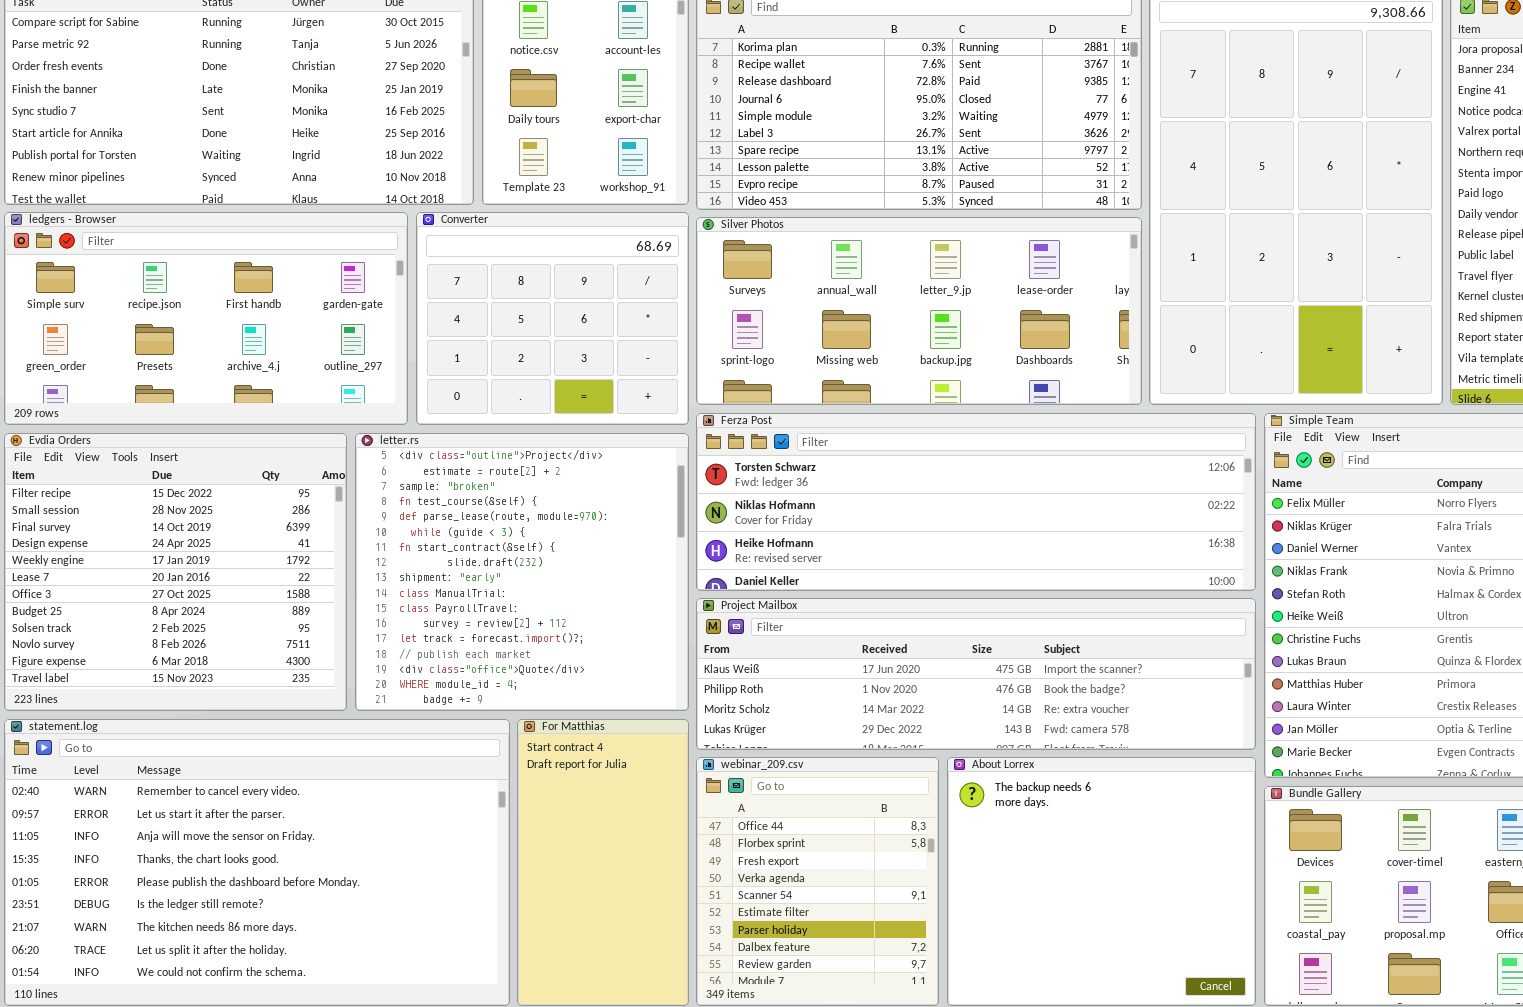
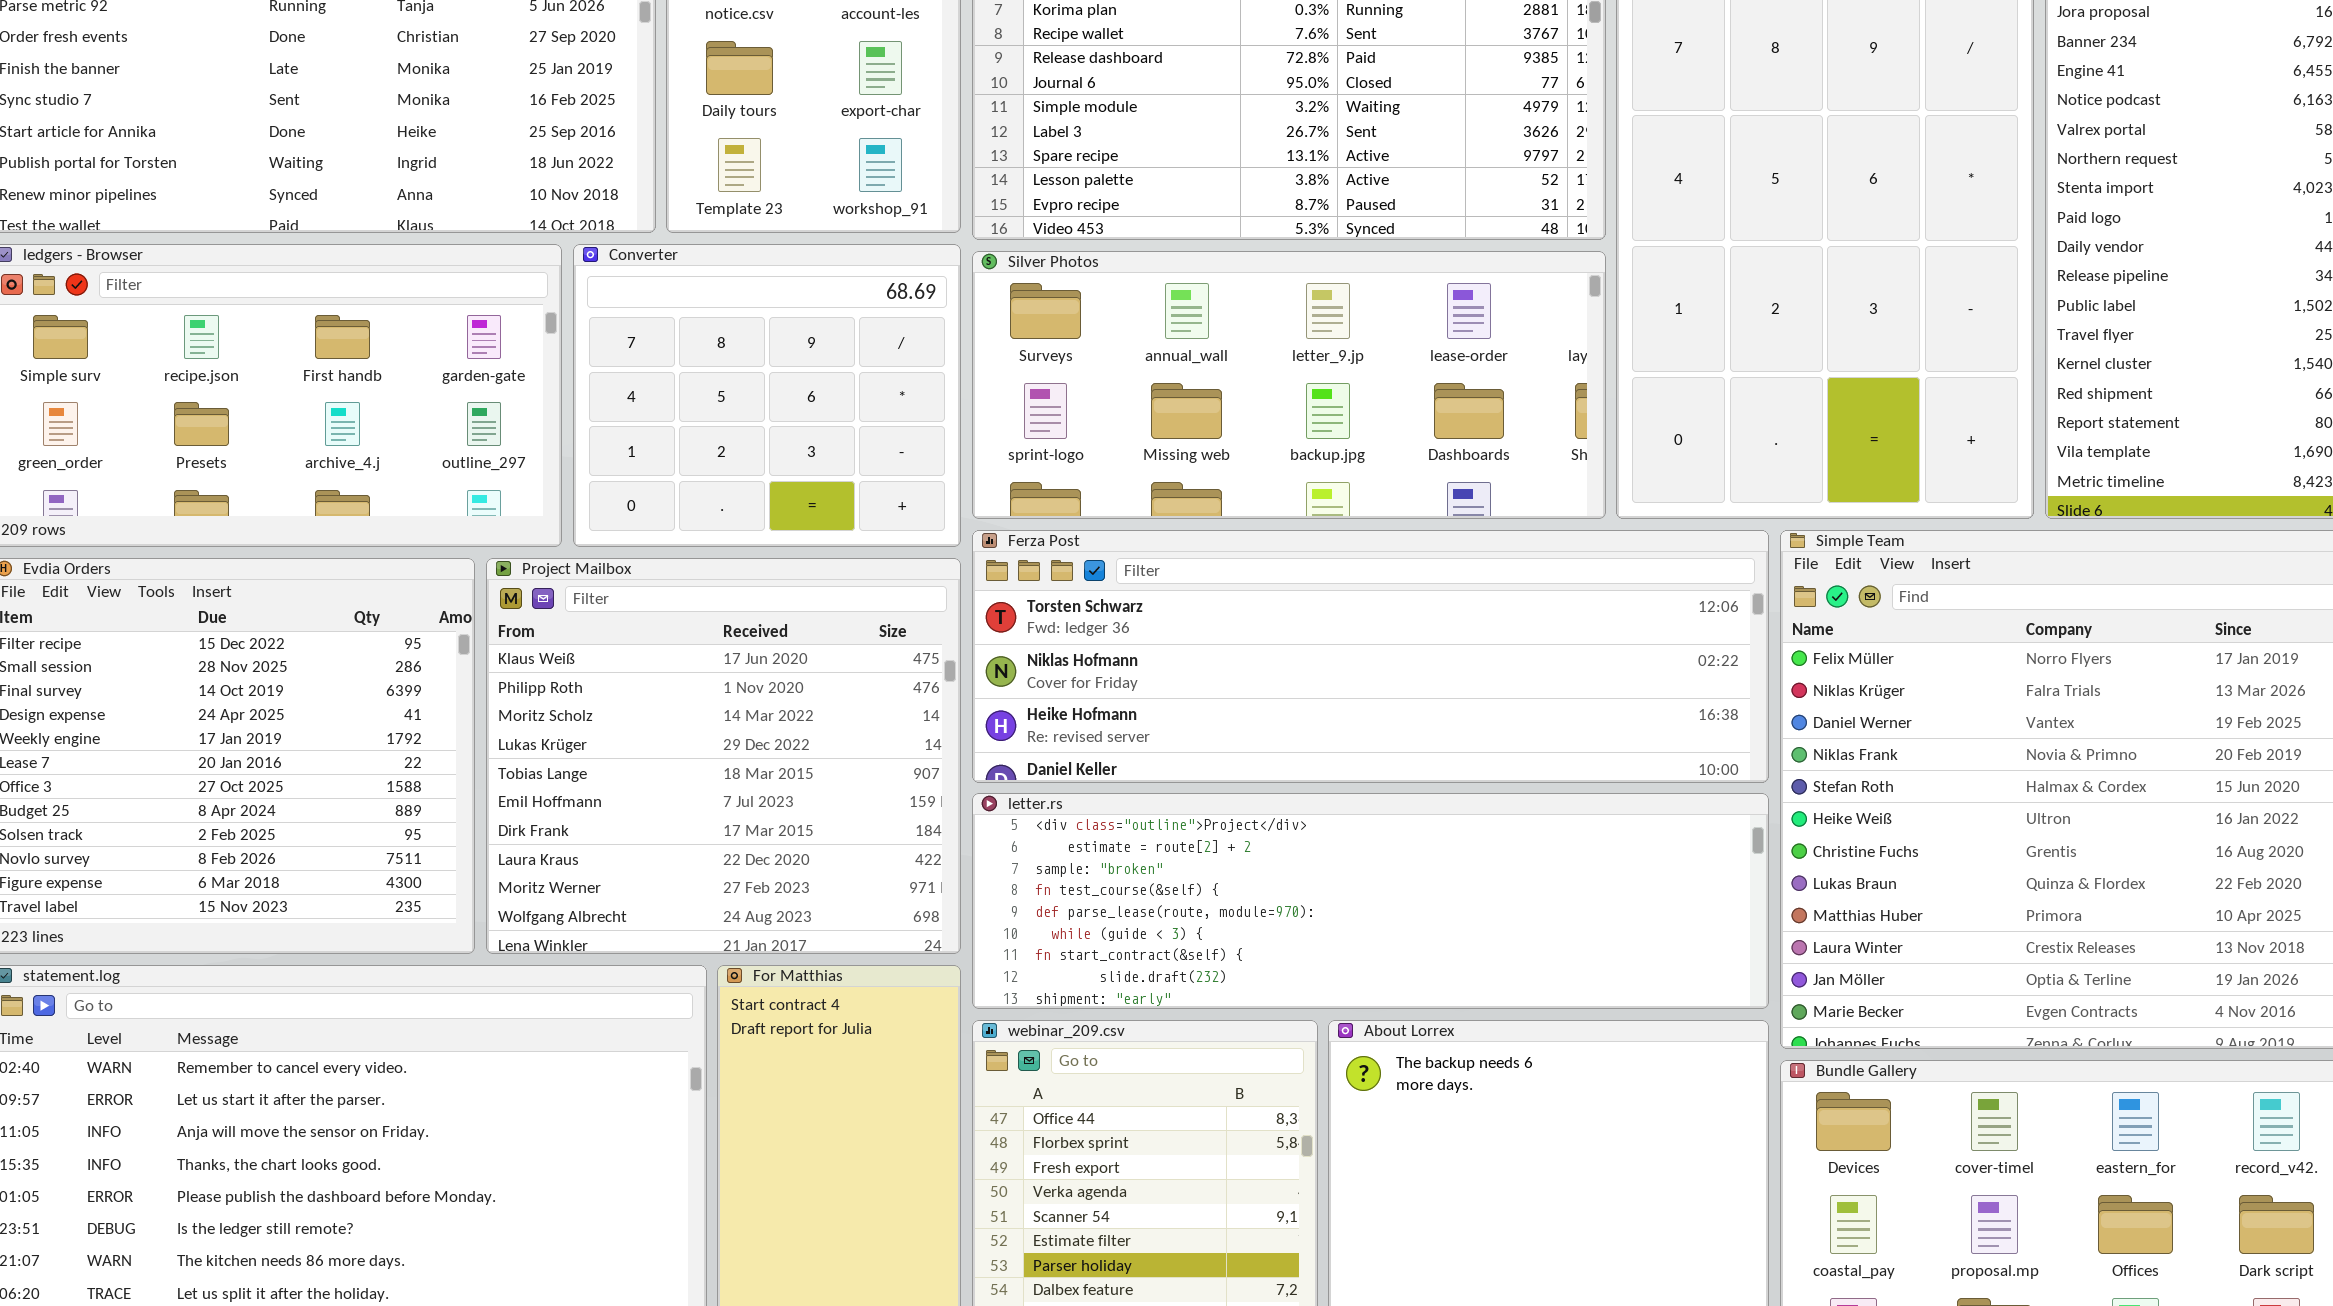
letter.rs: [355,433,689,711] -> [972,793,1769,1009], moved, resized
Project Mailbox: [696,598,1256,750] -> [486,558,961,954], moved, resized

